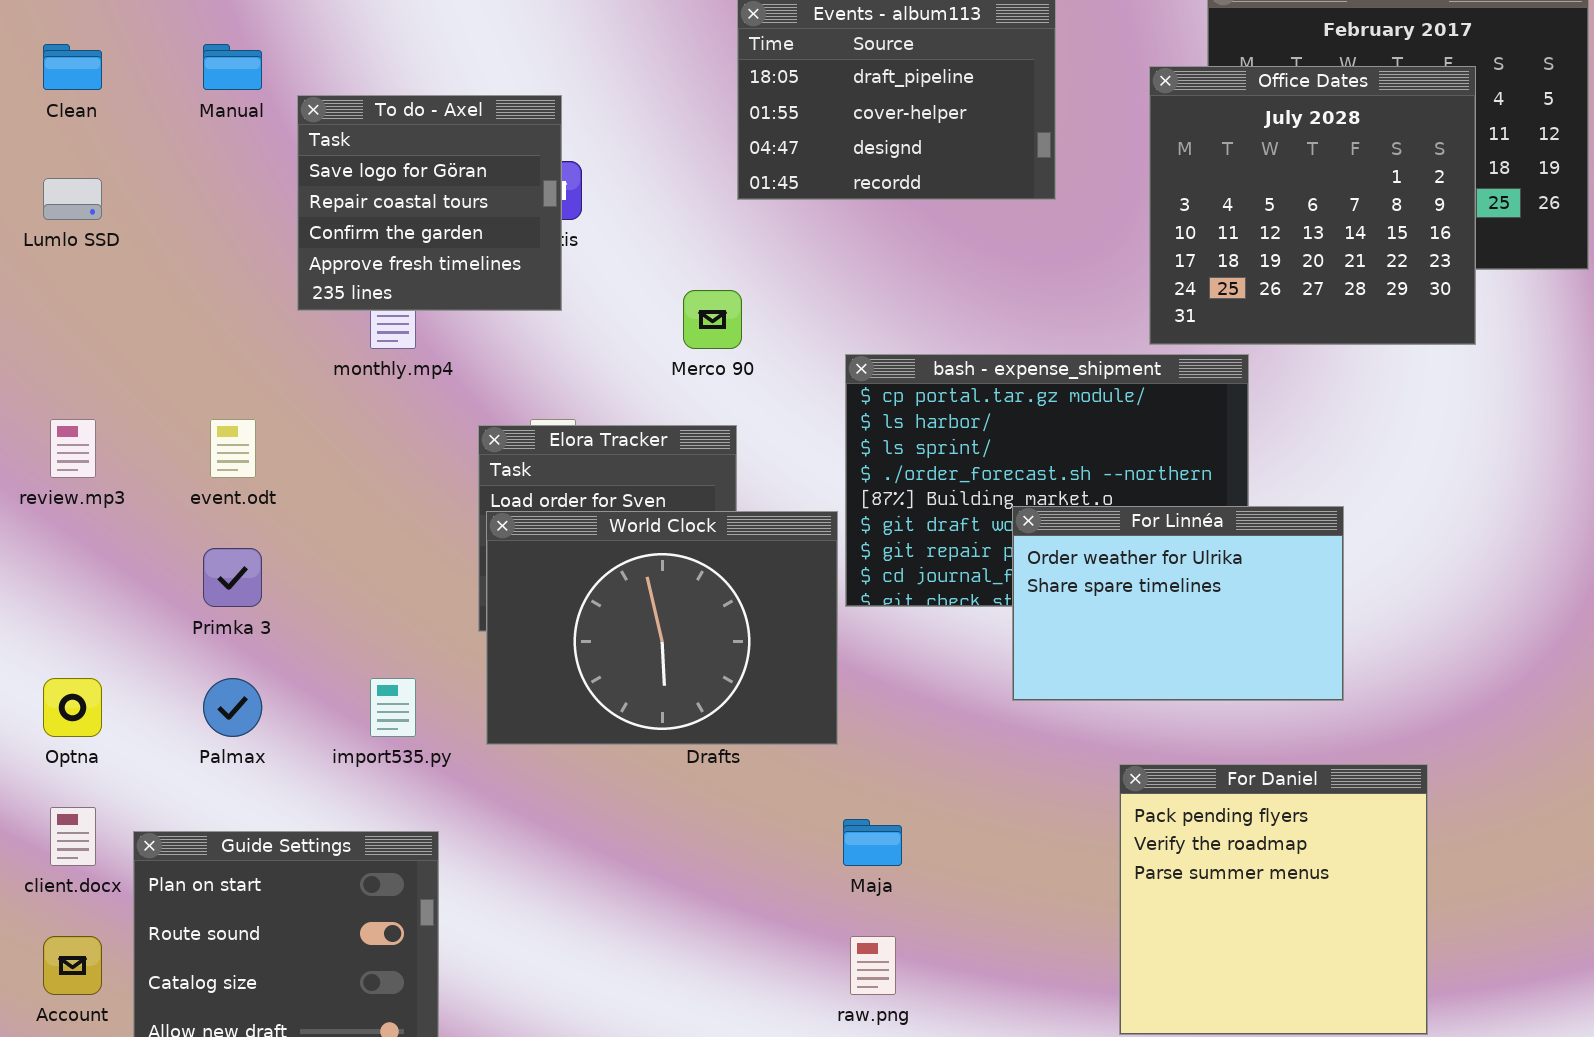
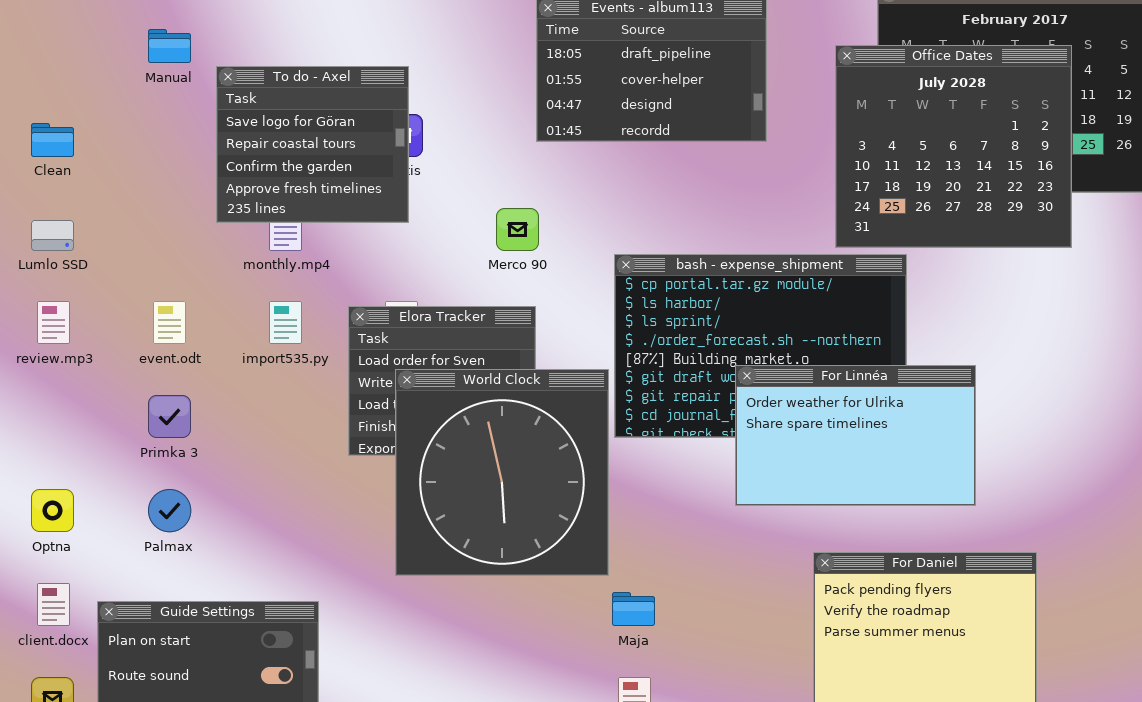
Clean: [43,44,102,90] -> [31,123,74,157], moved
Lumlo SSD: [43,178,102,220] -> [31,220,74,251], moved
World Clock: [486,511,838,745] -> [395,369,609,576], resized
import535.py: [370,678,416,737] -> [269,301,302,344], moved

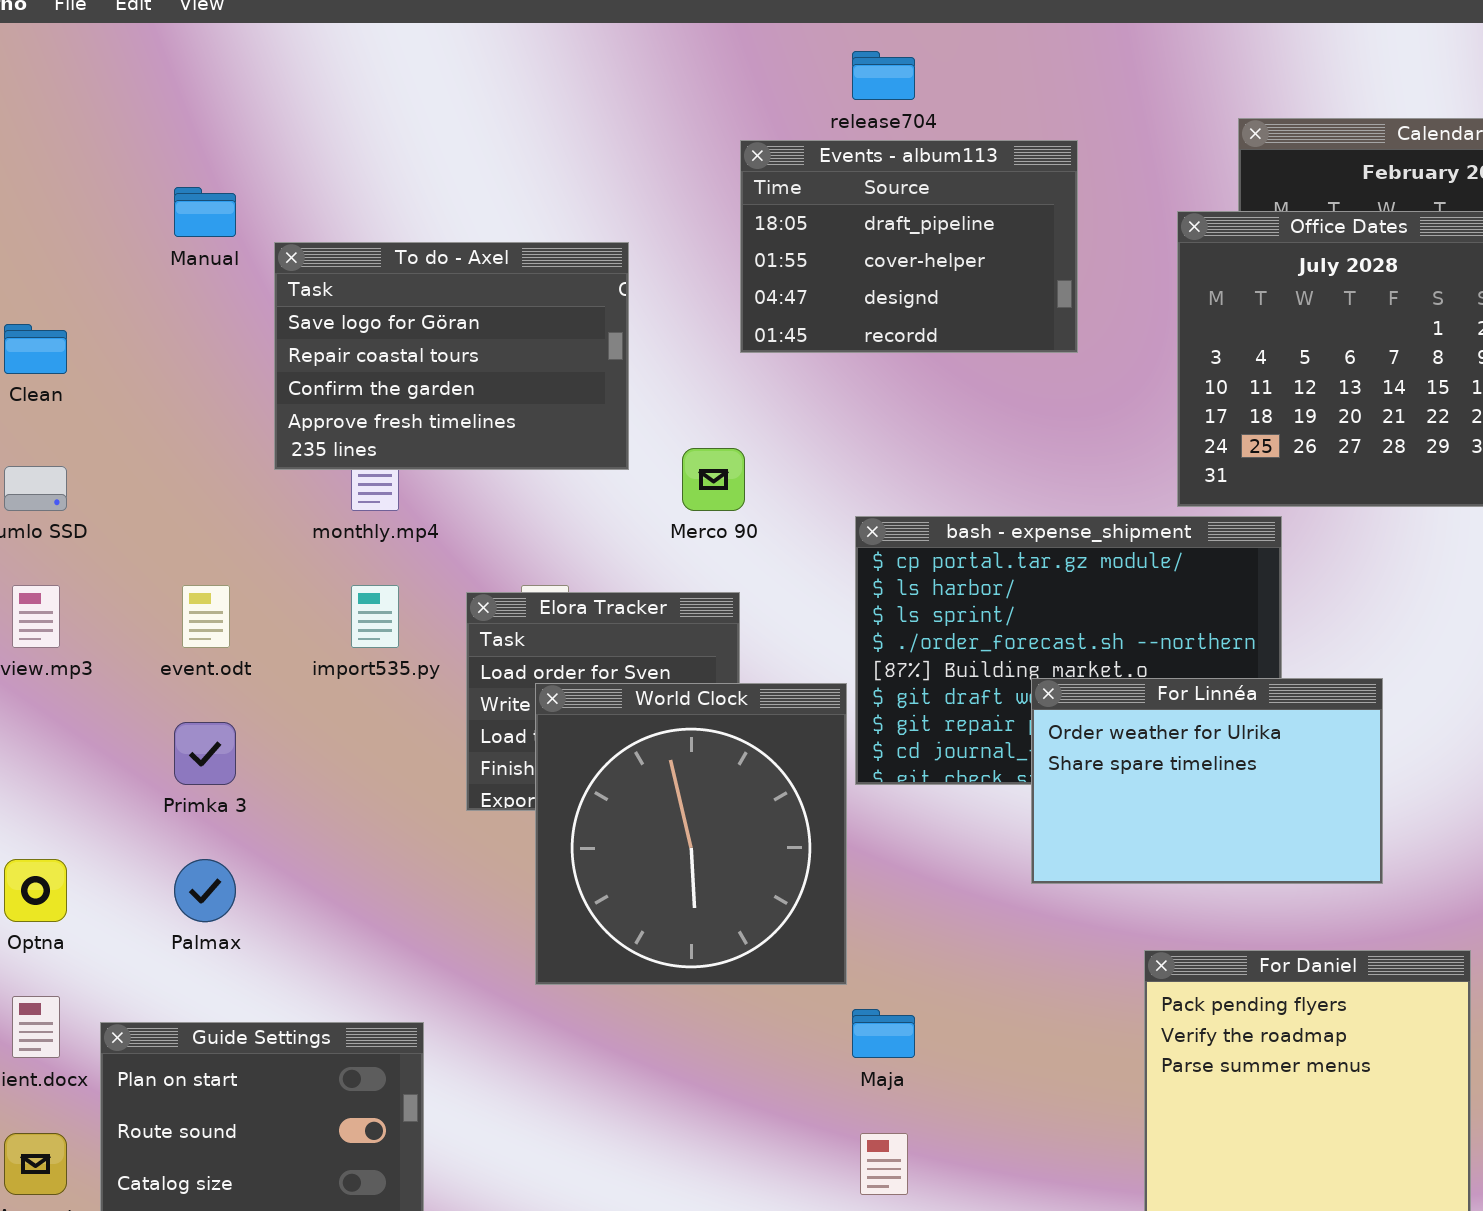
To do - Axel: [216,66,409,223] -> [274,242,629,470], resized

